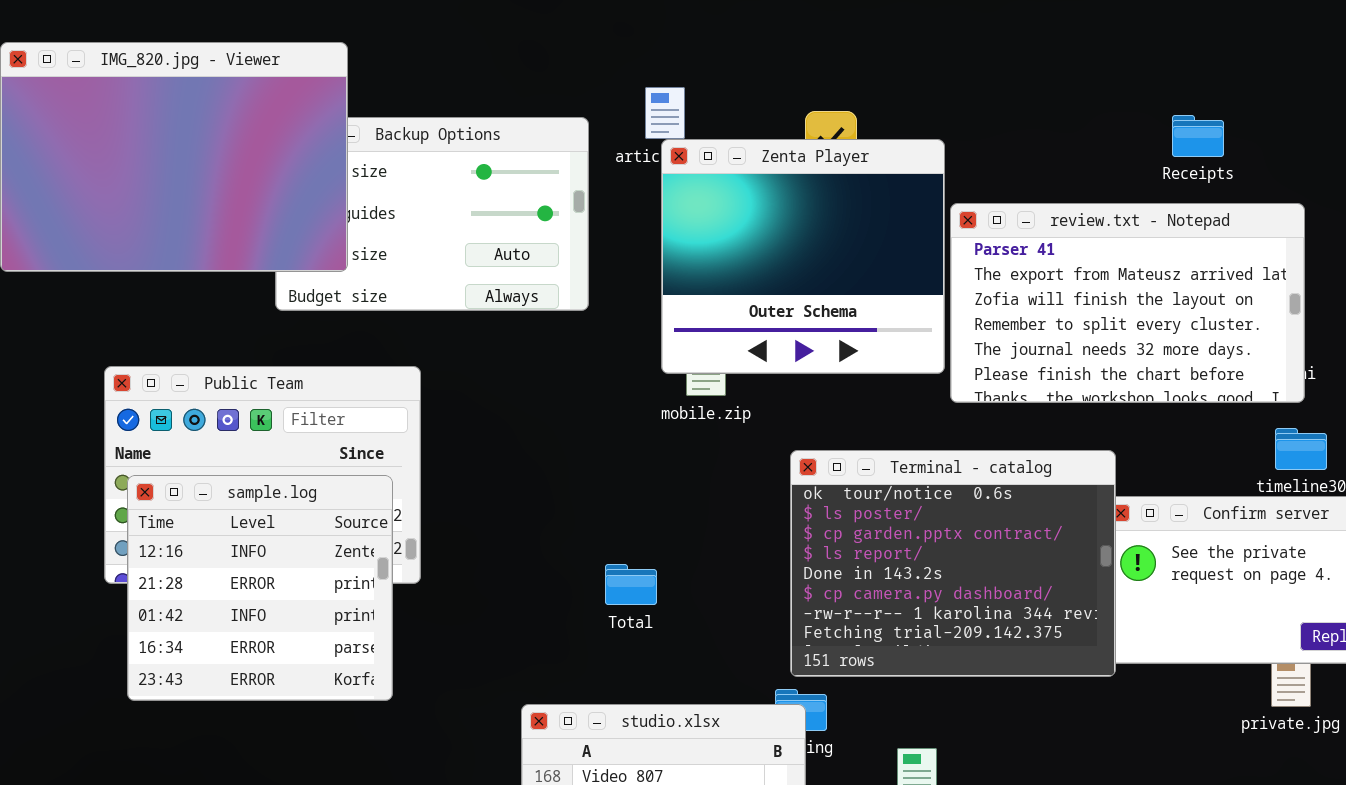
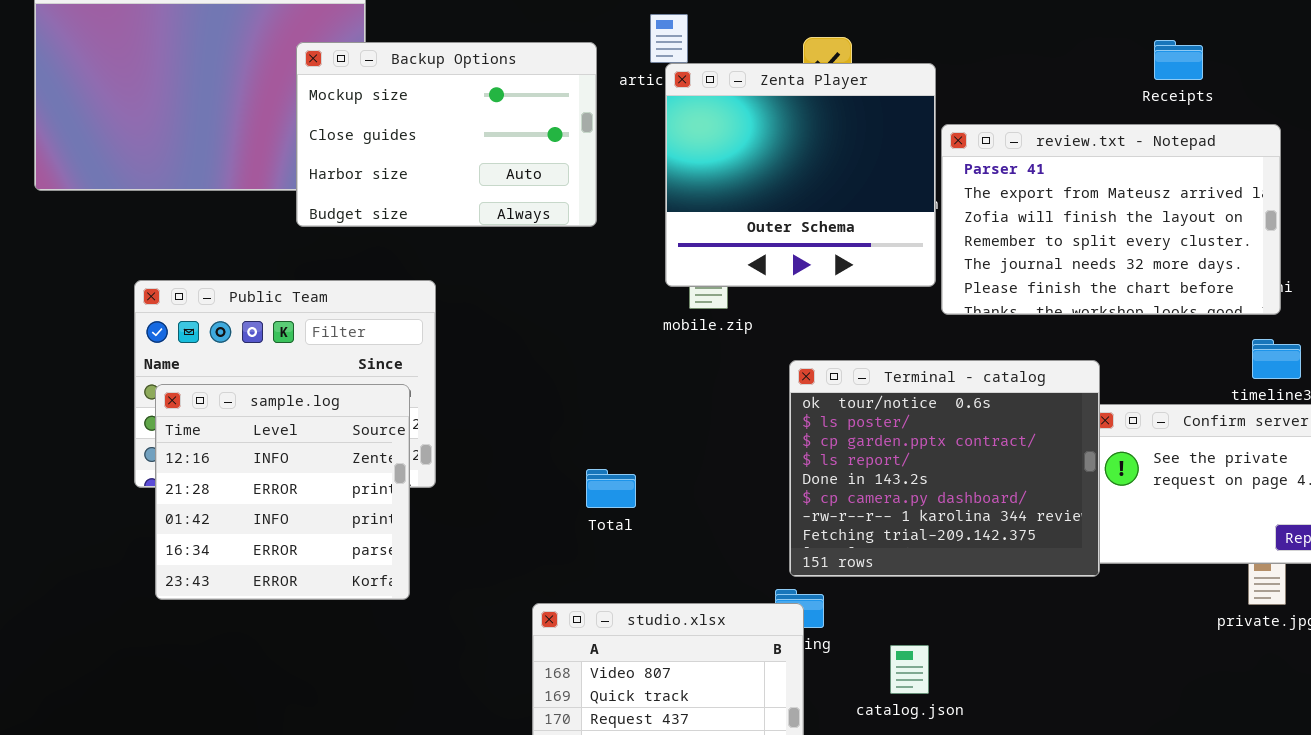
Backup Options: [275,117,589,311] -> [296,42,597,227], raised
Total: [605,564,657,605] -> [586,469,636,508], moved

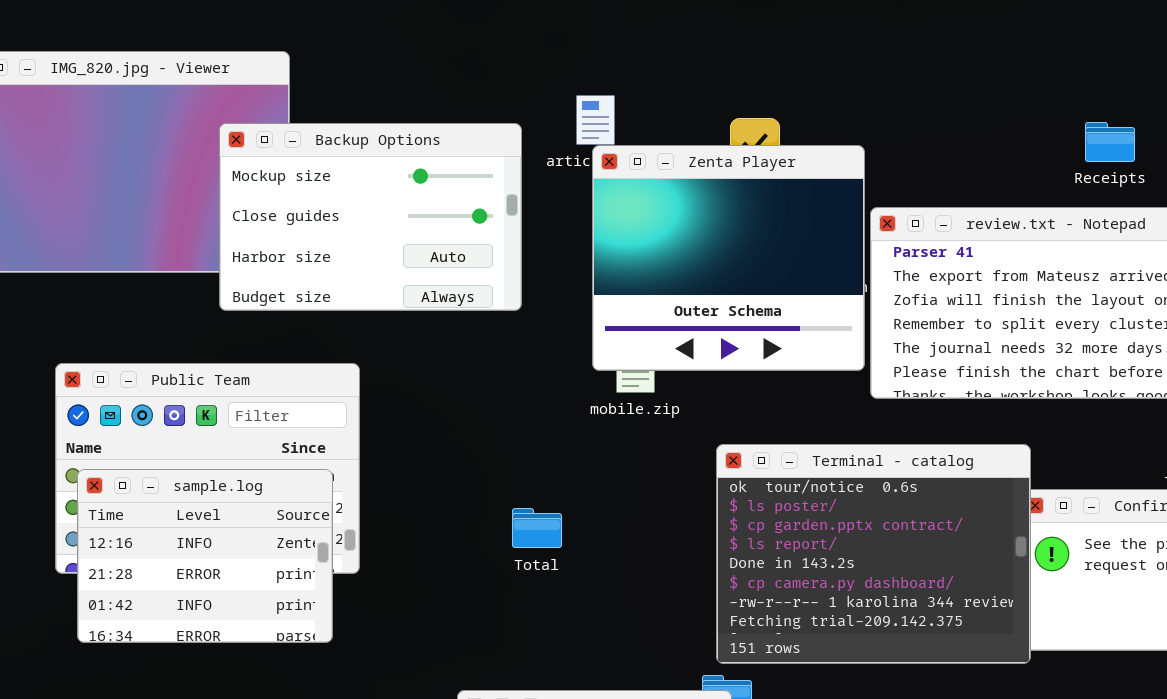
sample.log: [155,384,410,600] -> [77,469,333,643], resized
Total: [586,469,636,508] -> [512,508,562,548], moved

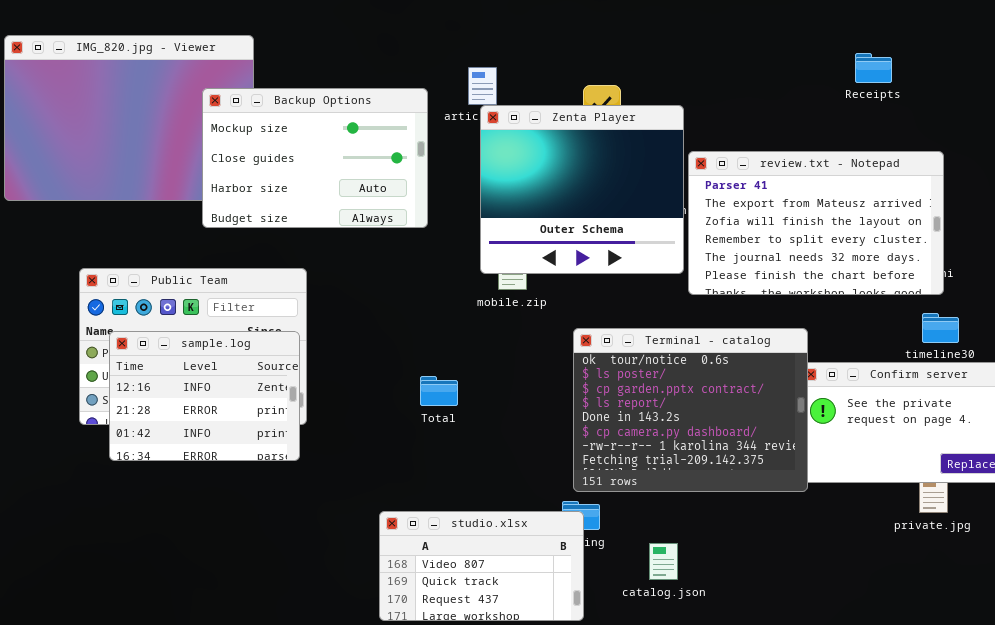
Receipts: [1085,122,1135,162] -> [855,53,892,83], moved
sample.log: [77,469,333,643] -> [109,331,300,461], moved

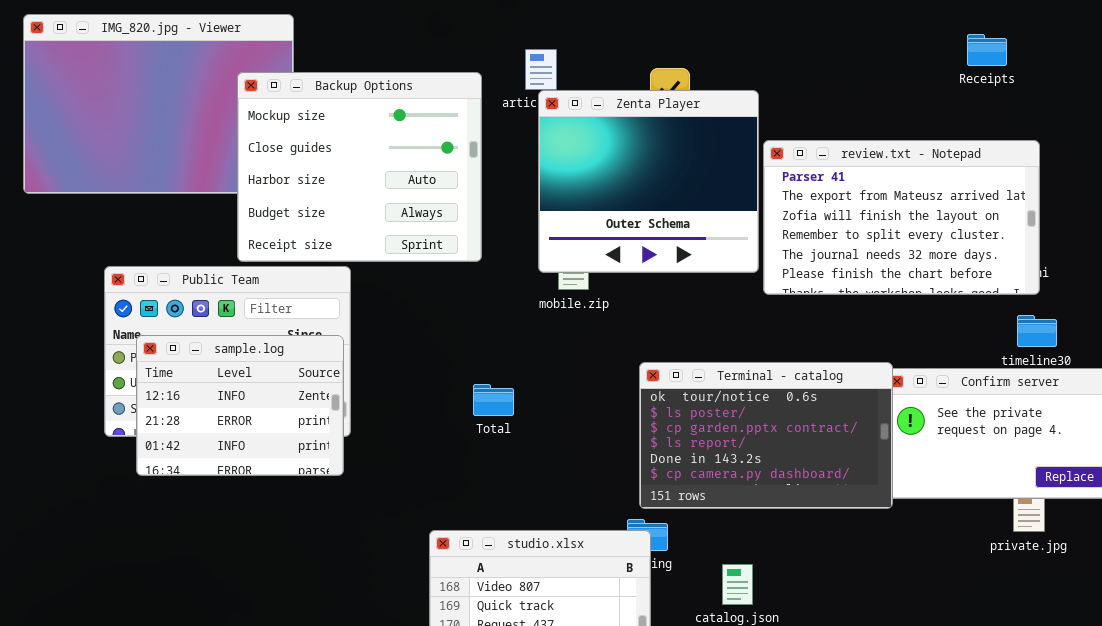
Receipts: [855,53,892,83] -> [967,34,1007,66], moved
Backup Options: [202,88,428,228] -> [237,72,482,262], resized
Terminal - catalog: [573,328,808,492] -> [639,362,893,509], resized

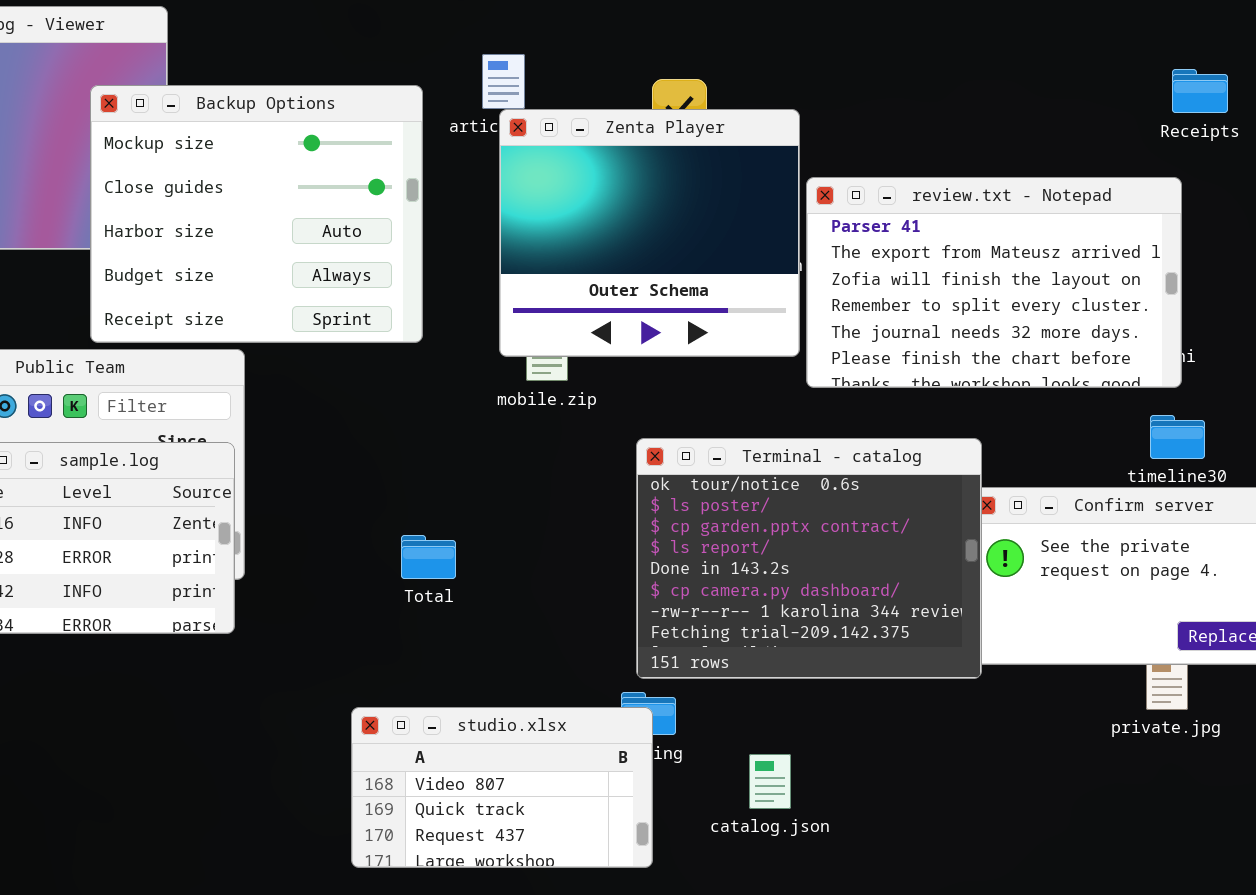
Receipts: [967,34,1007,66] -> [1172,69,1228,113], moved
Terminal - catalog: [639,362,893,509] -> [636,438,982,679], resized
Total: [473,384,514,416] -> [401,535,456,579], moved

